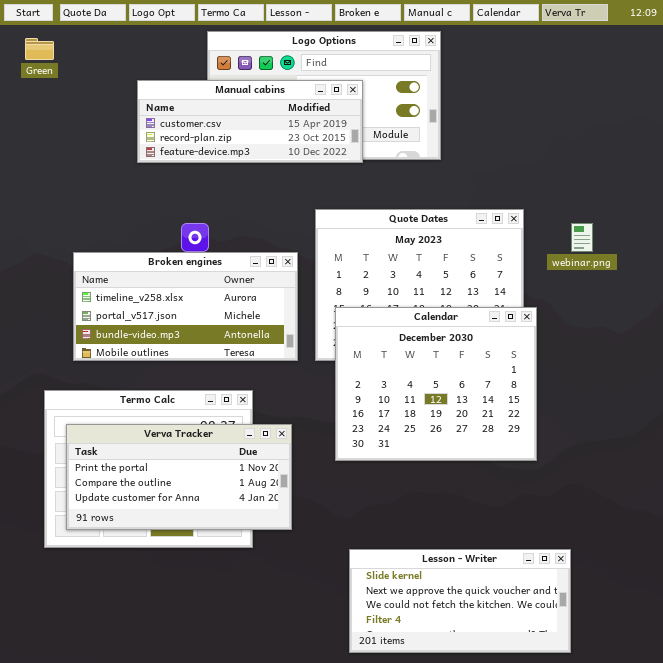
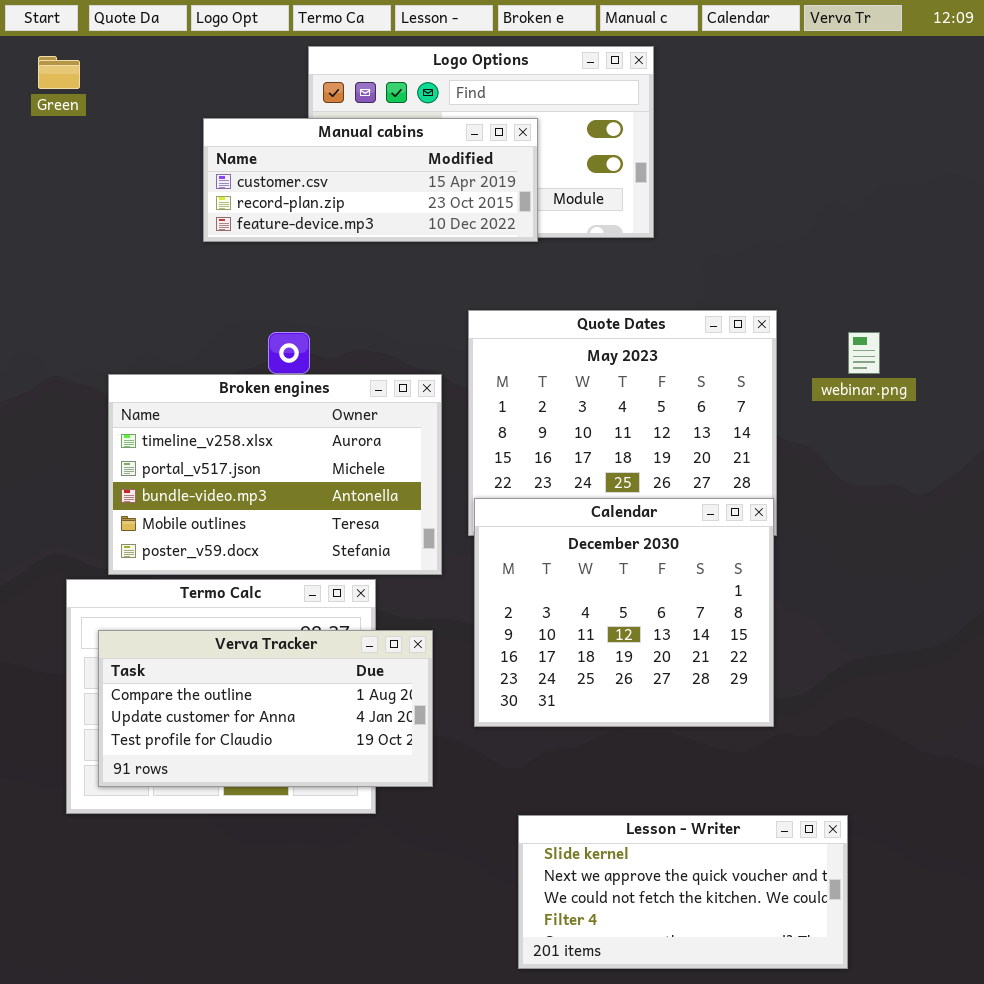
Broken engines: [73,252,298,361] -> [108,374,442,575], resized
Calendar: [335,307,537,461] -> [474,498,774,727], moved
Verva Tracker: [66,424,292,530] -> [98,630,433,787], scrolled down 1 row

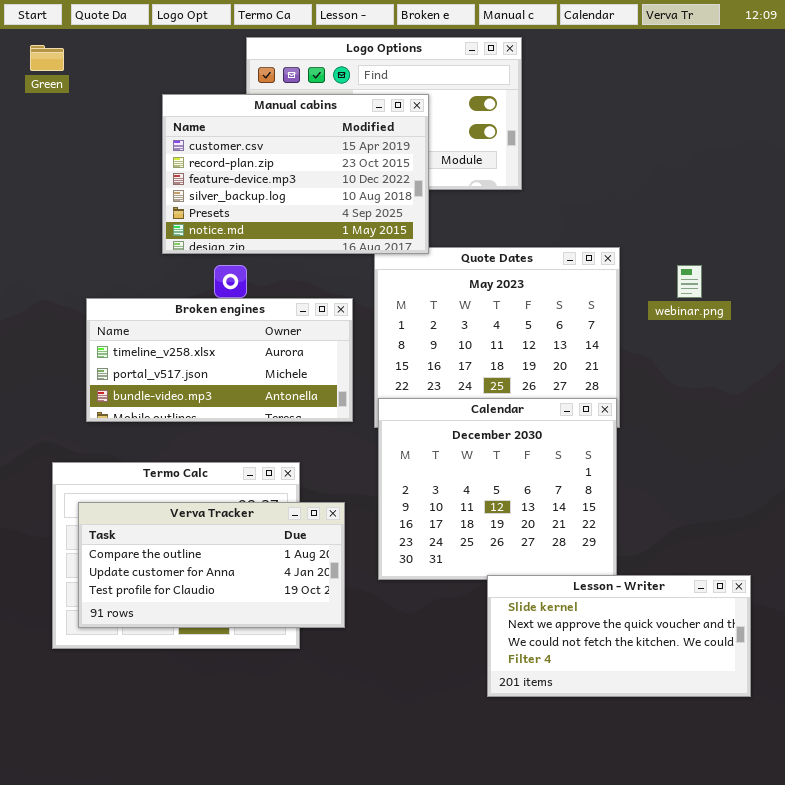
Manual cabins: [203,118,538,242] -> [162,94,429,254], resized
Broken engines: [108,374,442,575] -> [86,298,353,422], resized
Lesson - Writer: [518,815,848,969] -> [487,575,751,697], moved

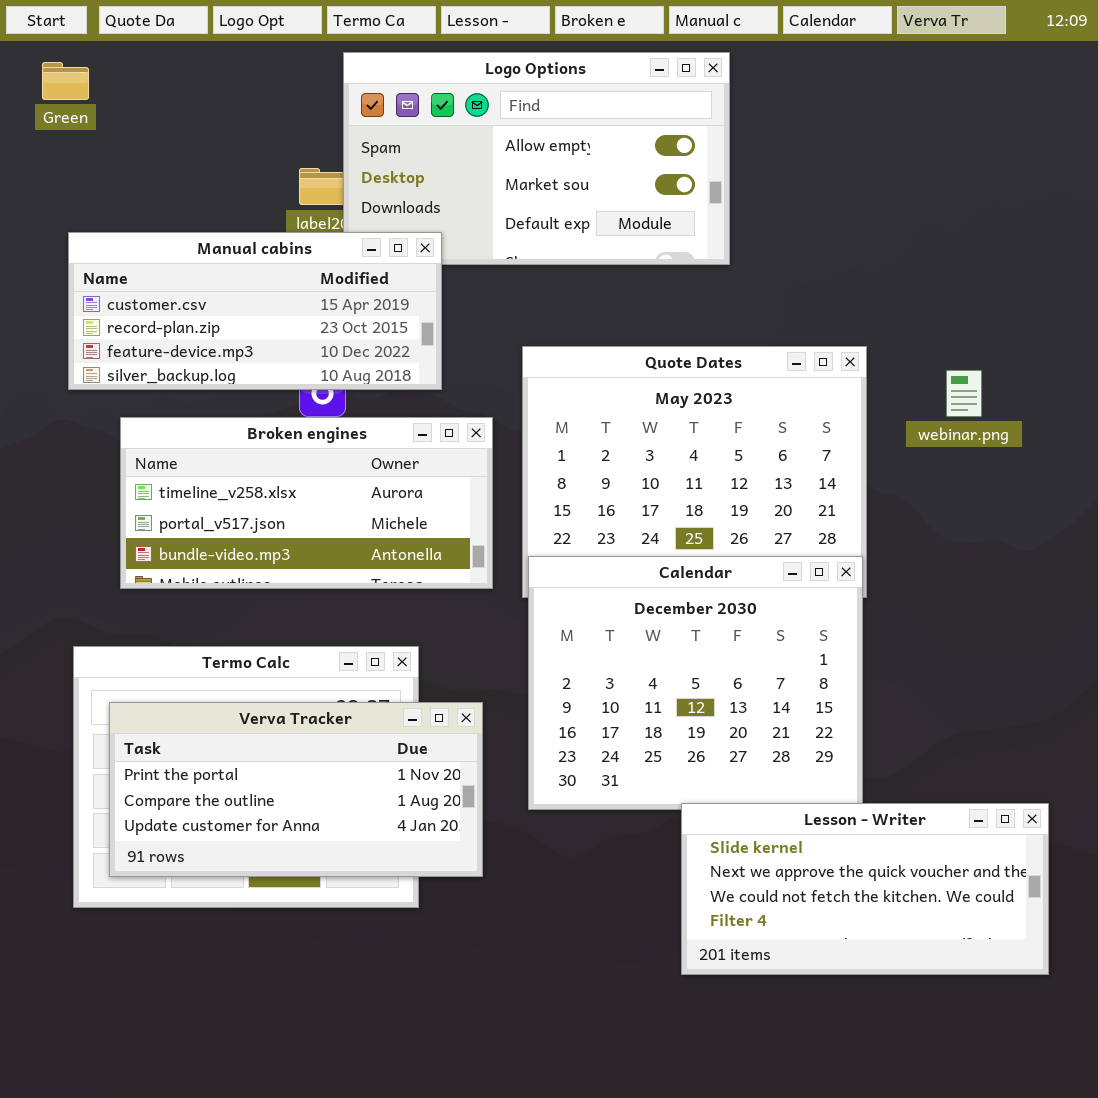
Manual cabins: [162,94,429,254] -> [68,232,442,390], moved, resized
Verva Tracker: [78,502,345,628] -> [109,702,483,877], scrolled up 1 row

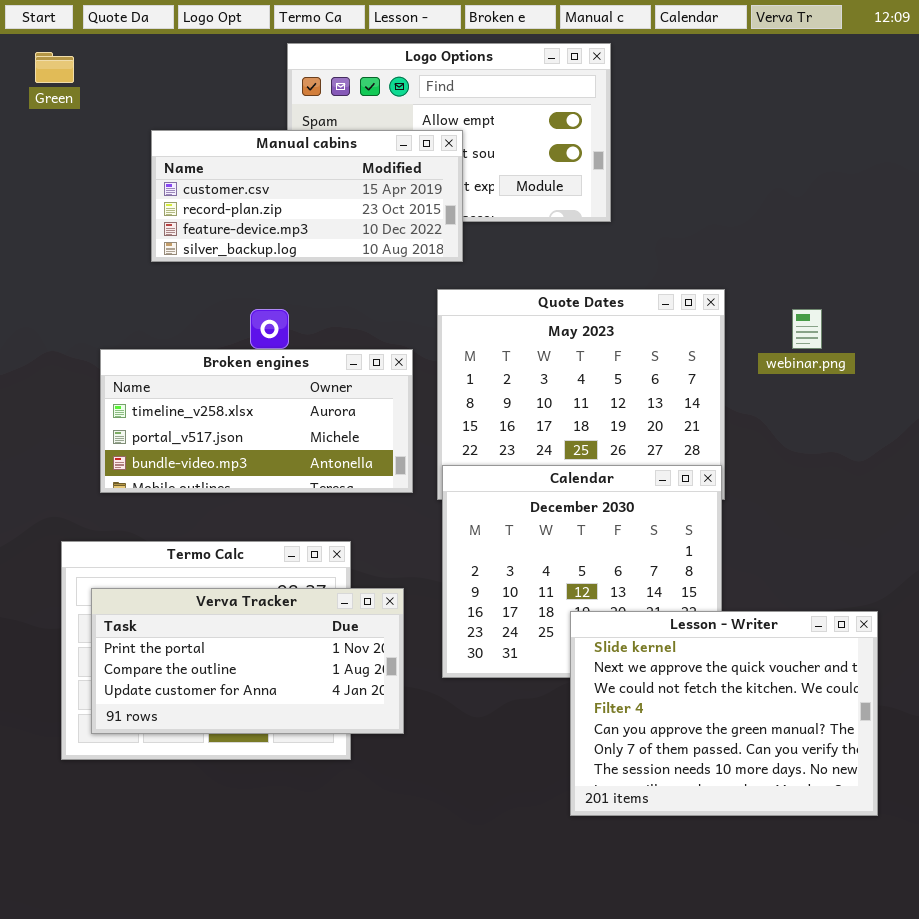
Manual cabins: [68,232,442,390] -> [151,130,463,262], moved
Lesson - Writer: [681,803,1049,975] -> [570,611,878,816], resized

